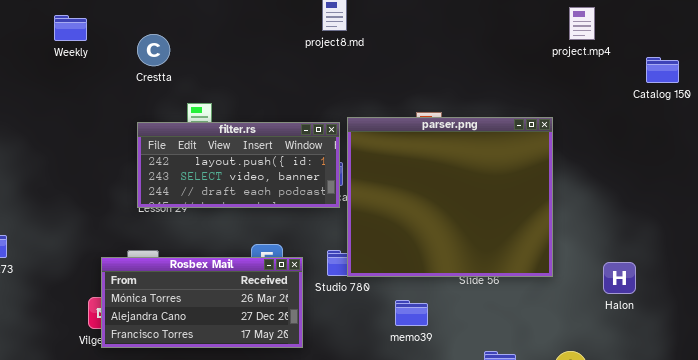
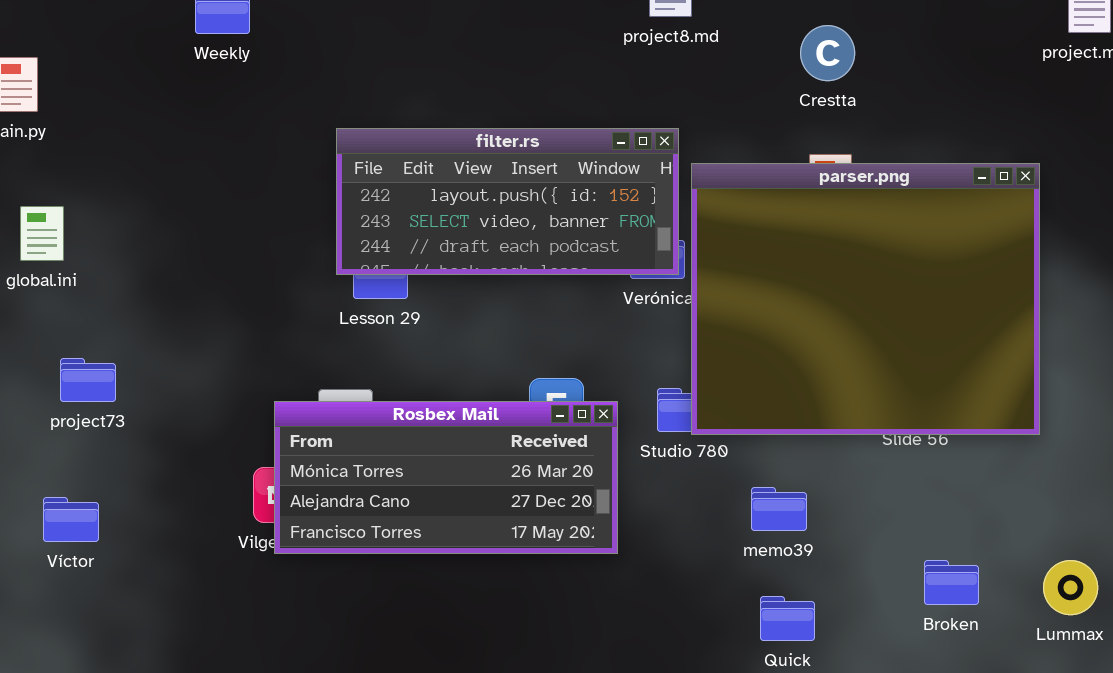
Crestta: [137,34,170,66] -> [800,25,855,81], moved
filter.rs: [137,122,340,208] -> [336,128,679,275], moved
memo39: [395,300,428,326] -> [751,487,807,531], moved

